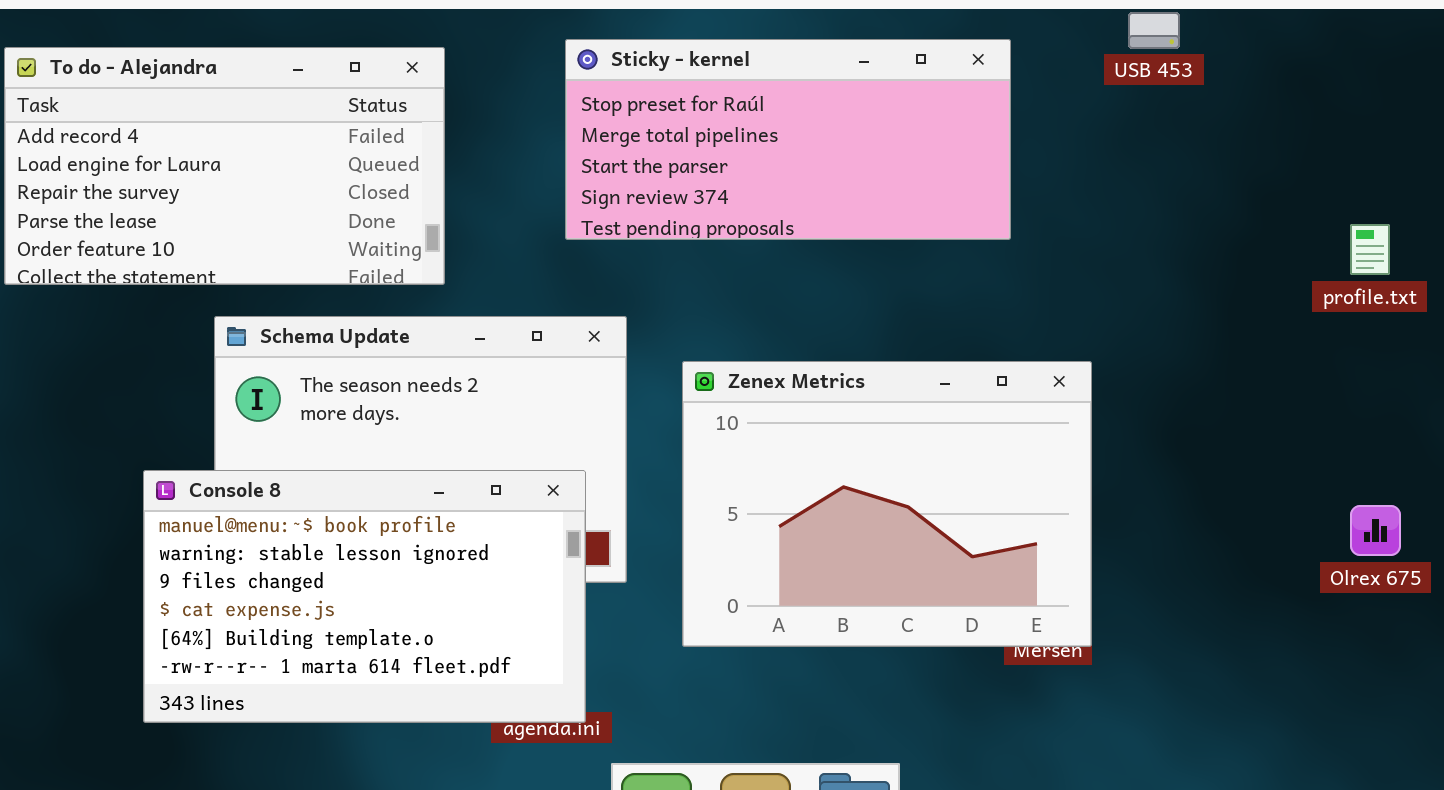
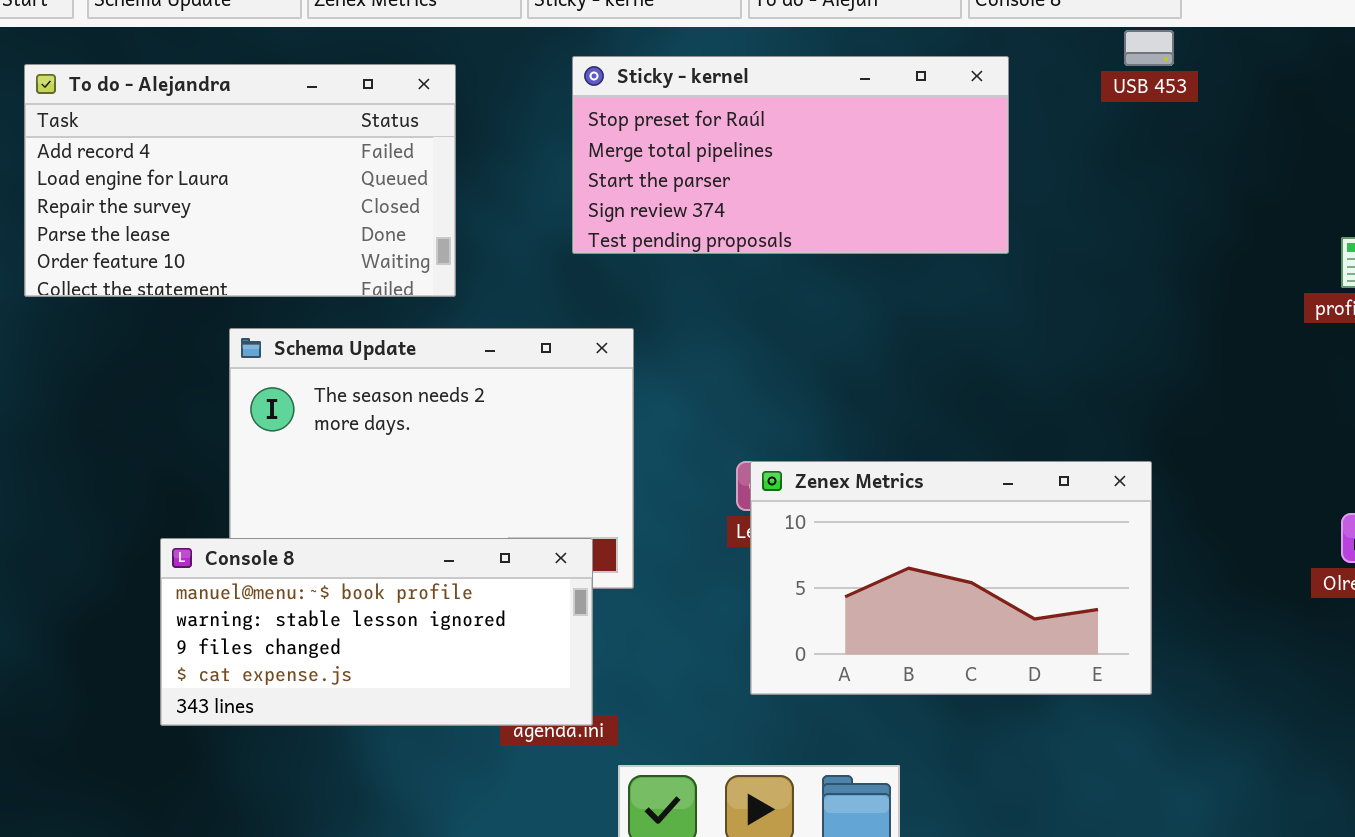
Zenex Metrics: [682,361,1092,647] -> [750,461,1152,695], moved, resized
Console 8: [143,470,586,723] -> [160,538,593,726], resized

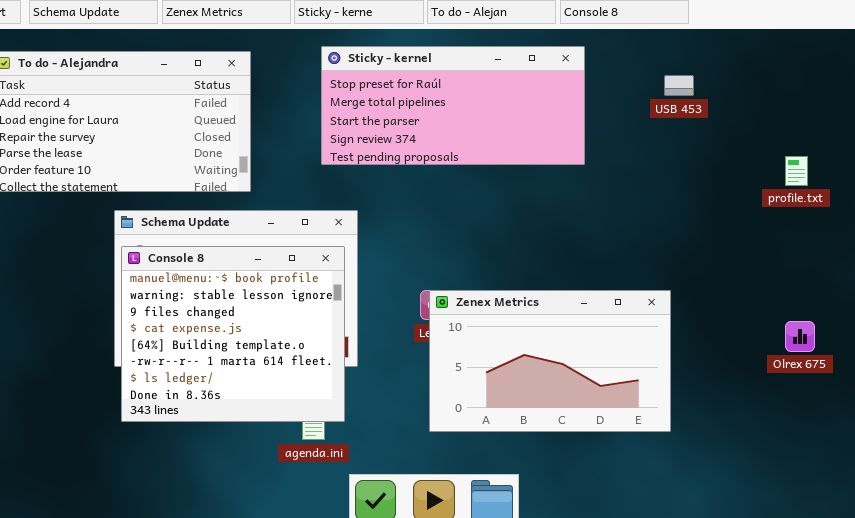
USB 453: [1124,30,1174,66] -> [664,75,694,96], moved
Console 8: [160,538,593,726] -> [121,246,345,422], moved, resized

